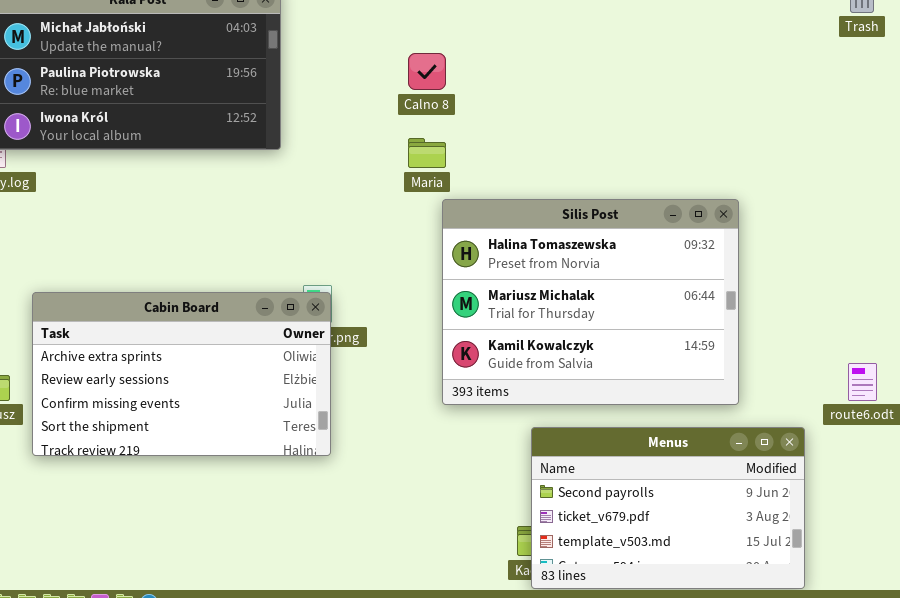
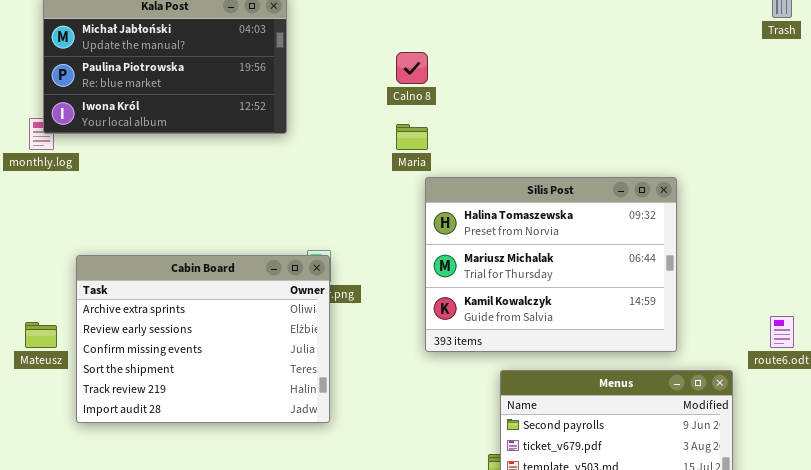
Cabin Board: [32,292,331,456] -> [76,255,330,423], resized

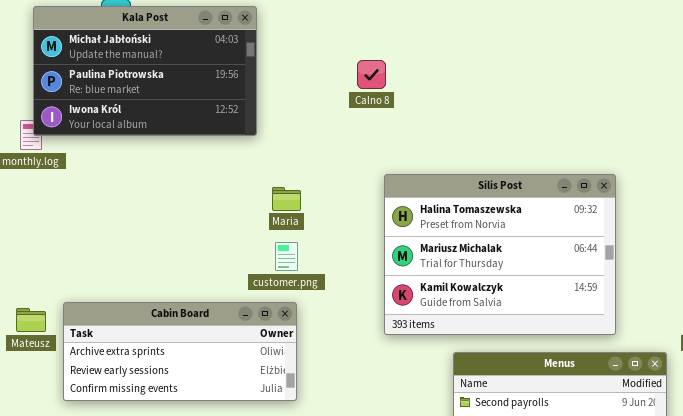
Maria: [396,124,428,150] -> [272,187,301,211], moved
Cabin Board: [76,255,330,423] -> [63,302,297,401], resized

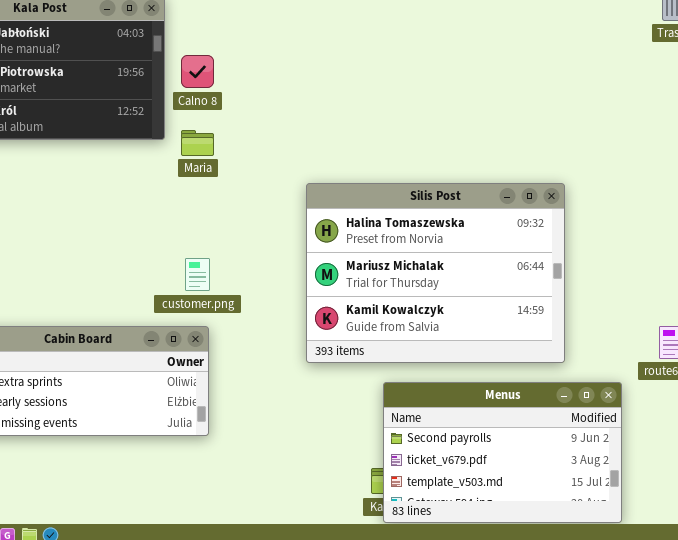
Calno 8: [357,60,386,89] -> [181,55,214,88], moved
Maria: [272,187,301,211] -> [181,130,214,156], moved

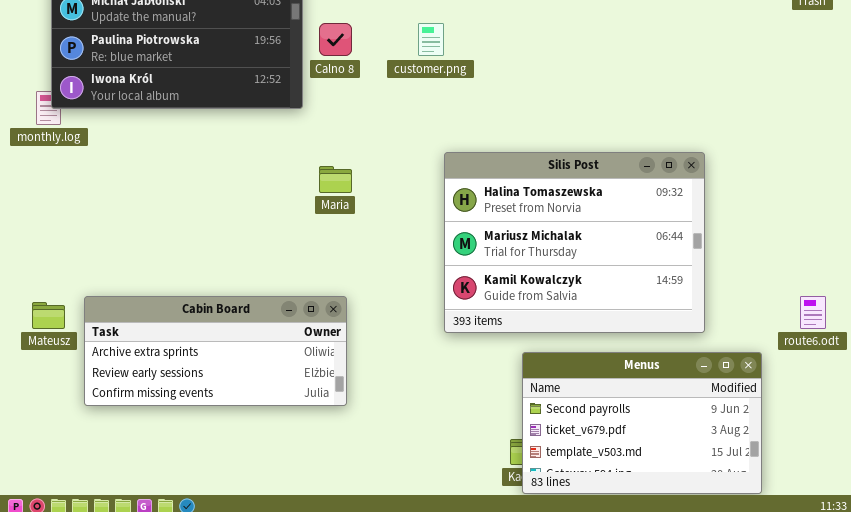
Maria: [181,130,214,156] -> [319,166,352,193], moved
customer.png: [185,258,210,291] -> [418,23,444,56], moved

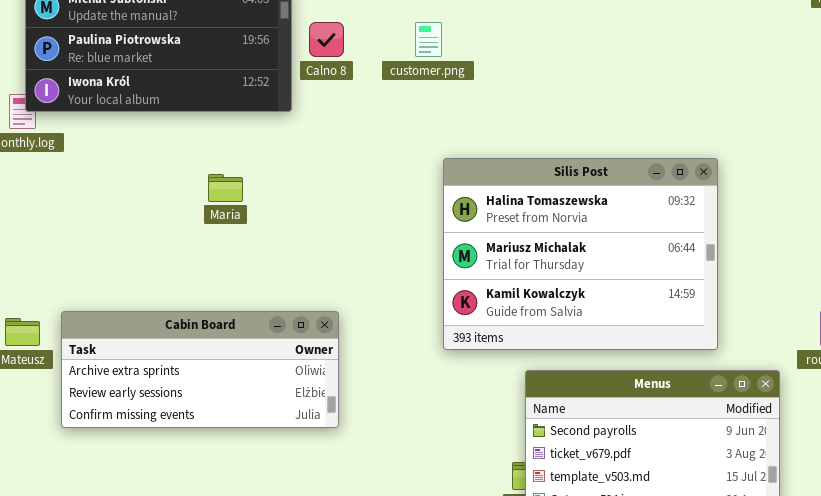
Maria: [319,166,352,193] -> [208,174,243,202], moved

